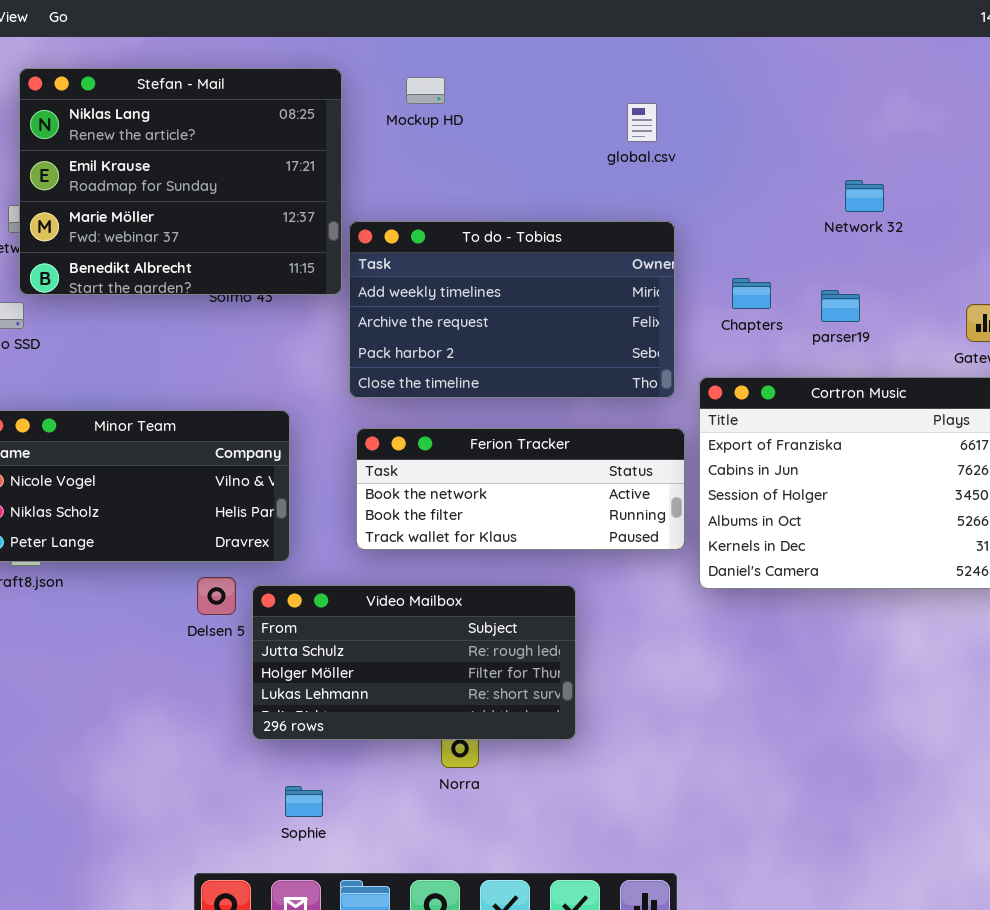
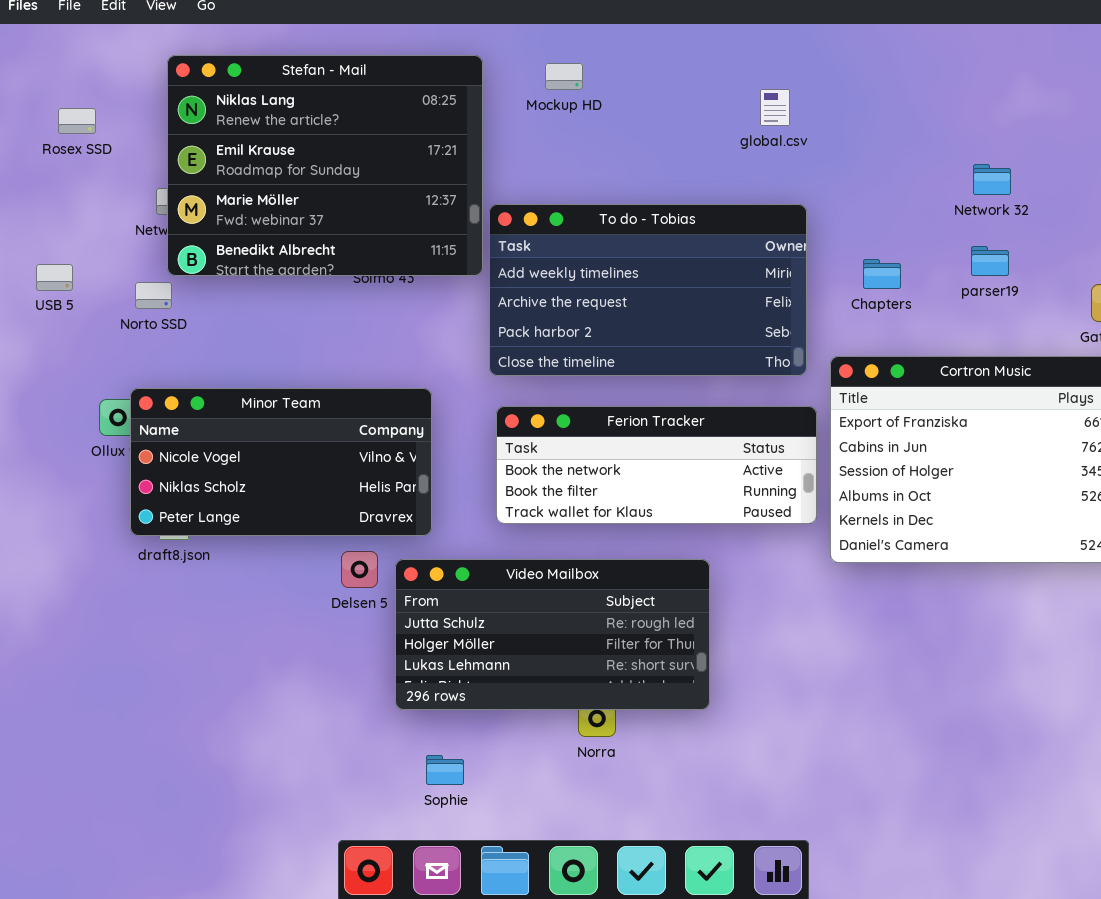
parser19: [821,290,860,322] -> [971,246,1009,276], moved

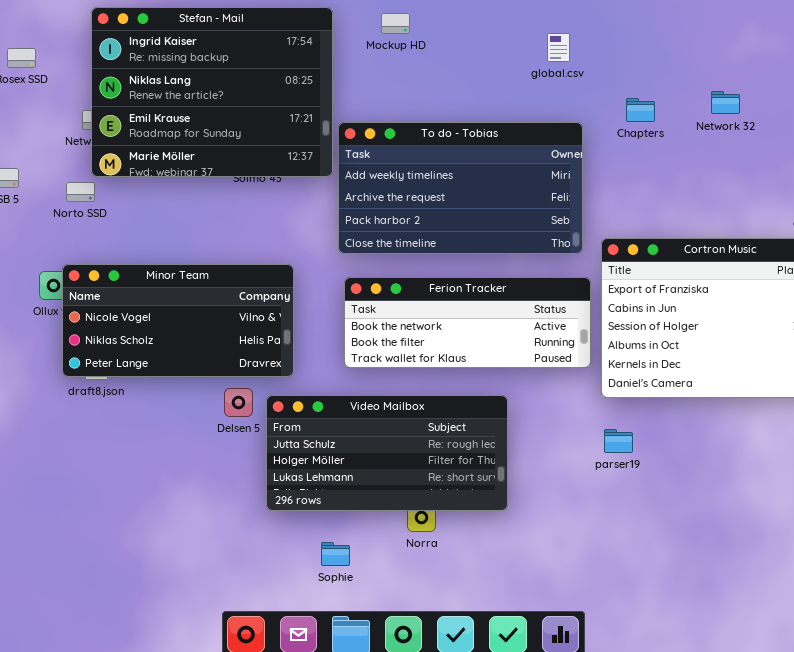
Stefan - Mail: [167,55,483,276] -> [91,7,333,177], scrolled up 1 row
parser19: [971,246,1009,276] -> [604,429,633,453], moved
Chapters: [863,259,901,289] -> [626,98,655,122], moved
Sophie: [426,755,464,785] -> [321,542,350,566], moved

